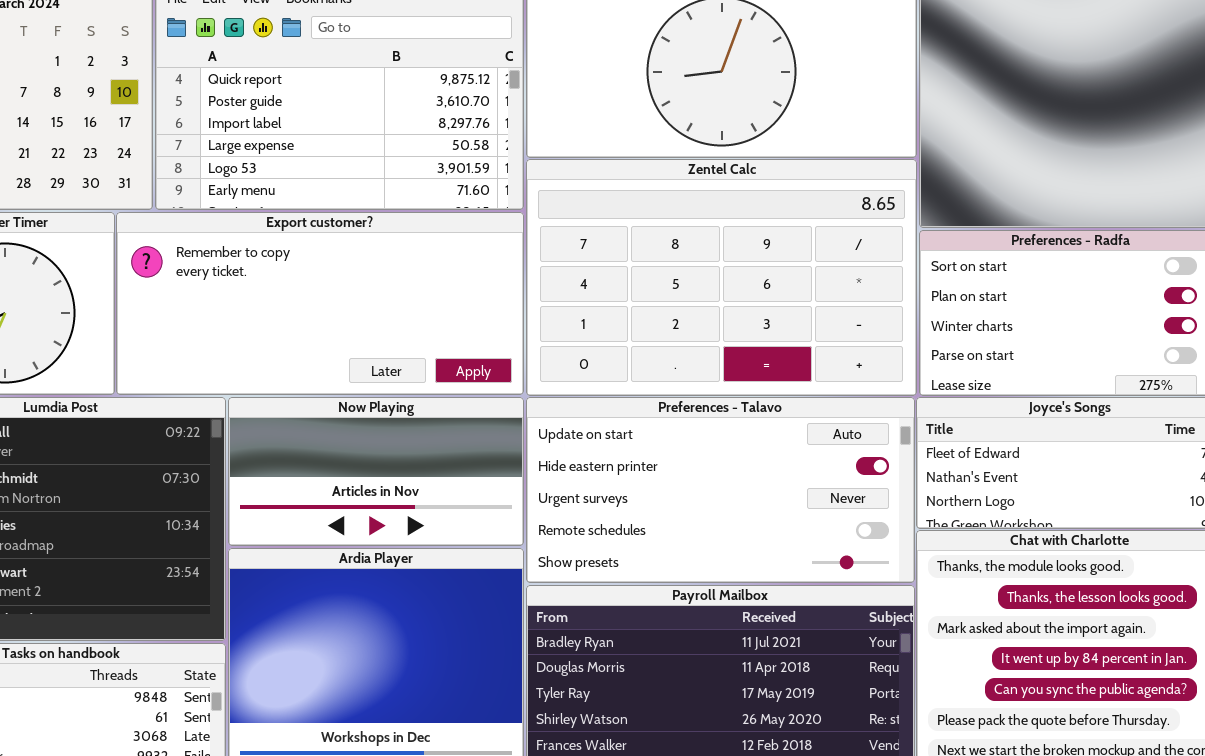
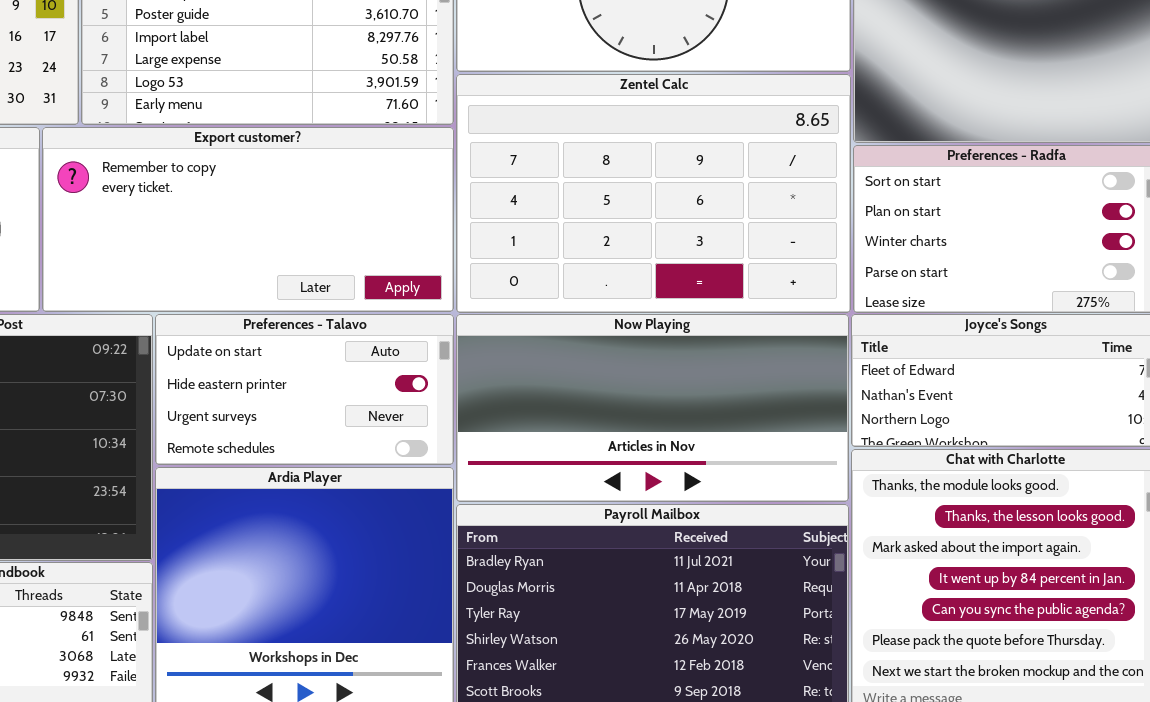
Now Playing: [228,397,524,546] -> [456,314,849,502], moved, resized
Preferences - Talavo: [526,397,915,583] -> [155,314,454,465], moved, resized

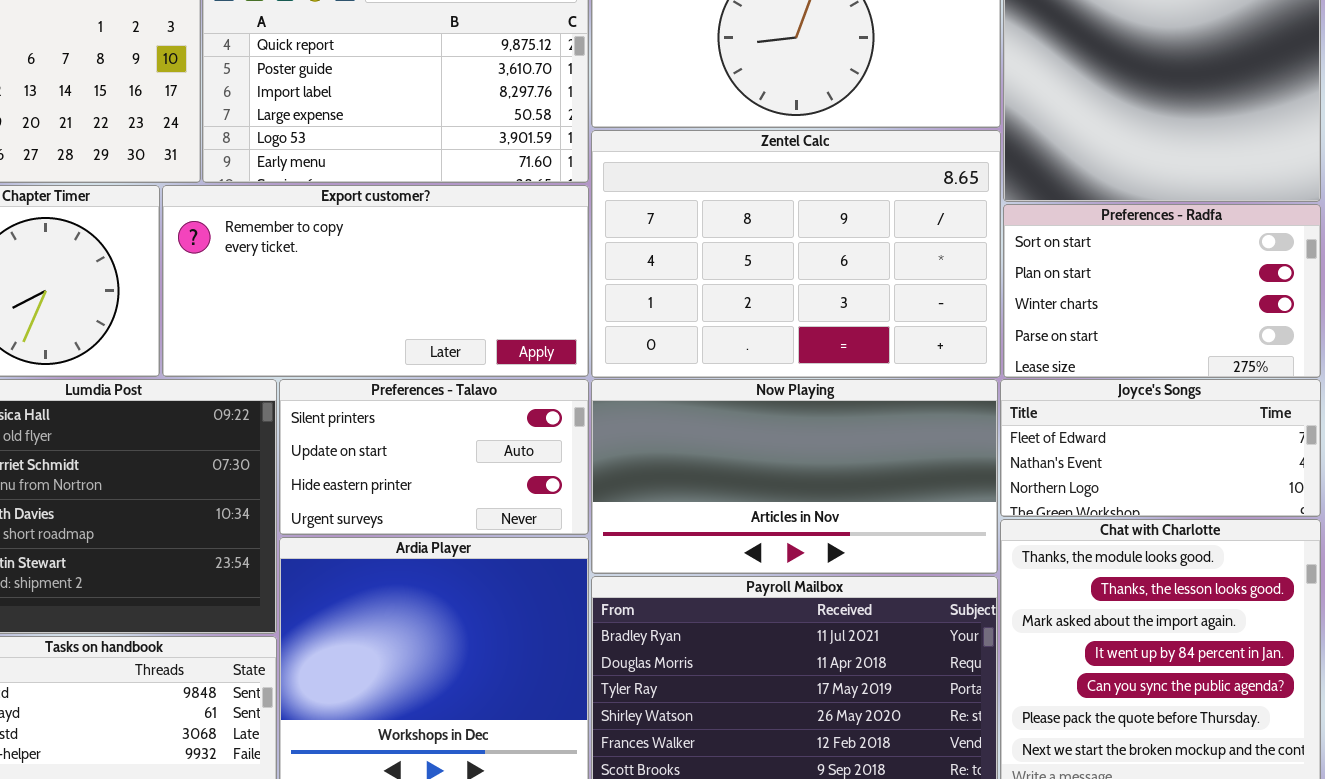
Preferences - Talavo: [155,314,454,465] -> [279,379,589,535], scrolled up 1 row

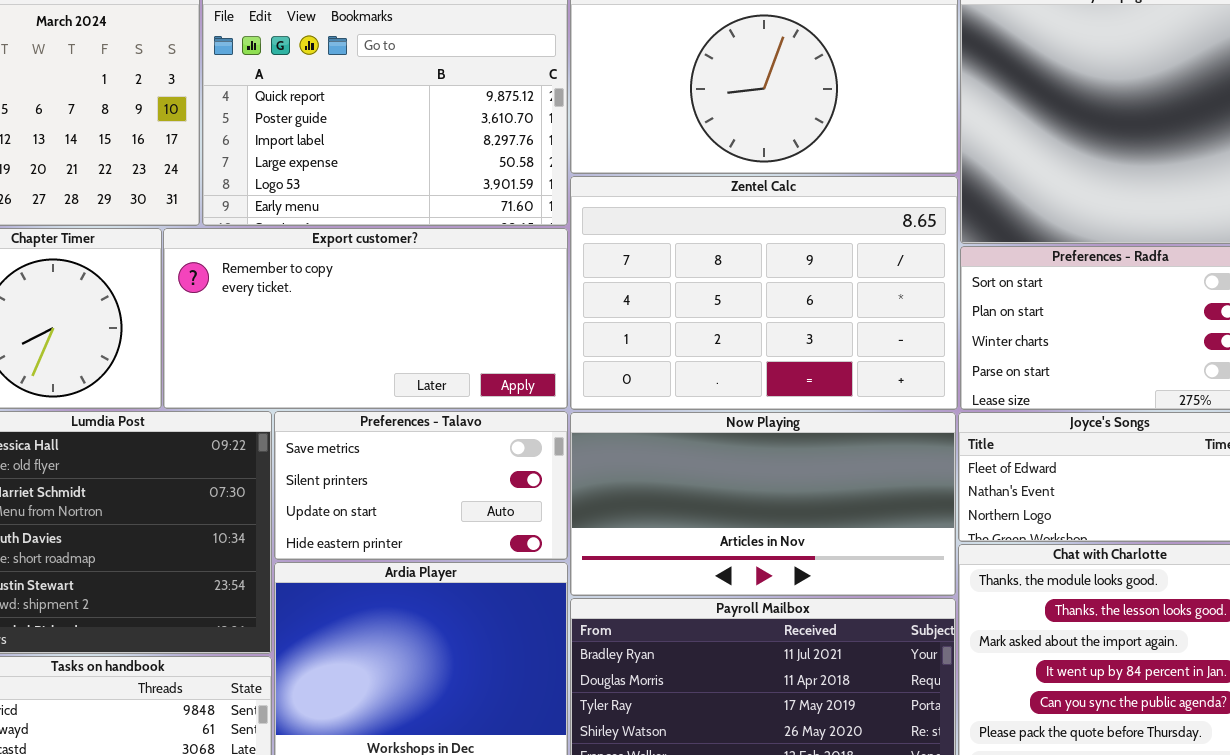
Preferences - Talavo: [279,379,589,535] -> [274,411,568,560], scrolled up 1 row

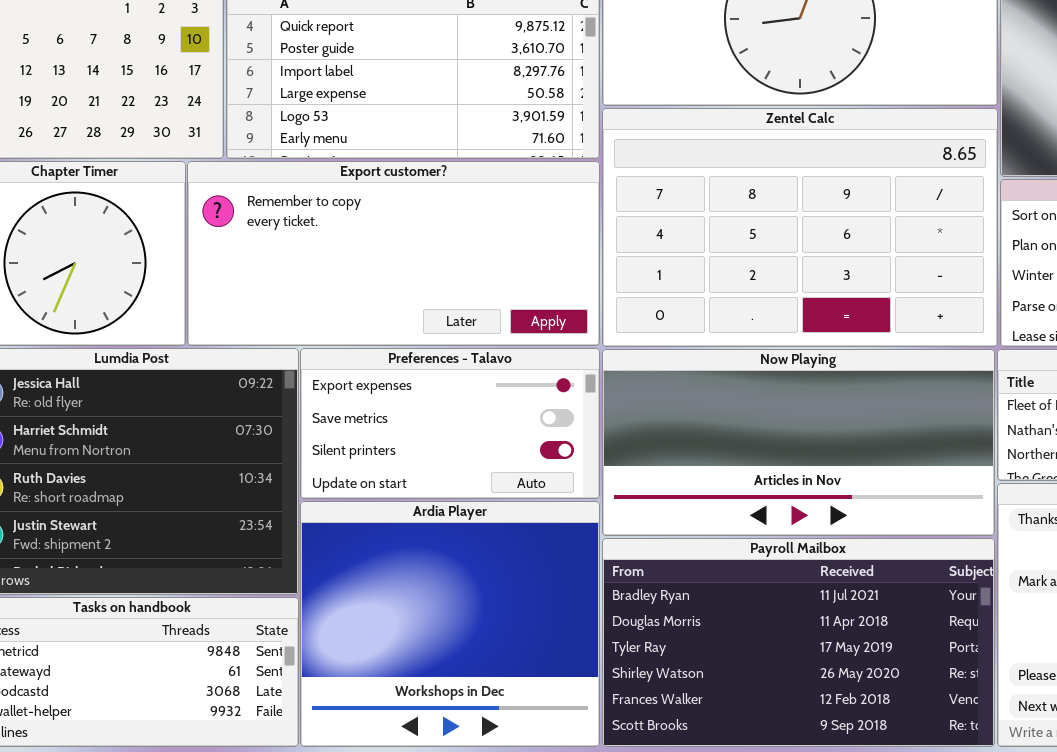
Preferences - Talavo: [274,411,568,560] -> [300,348,600,499], scrolled up 1 row

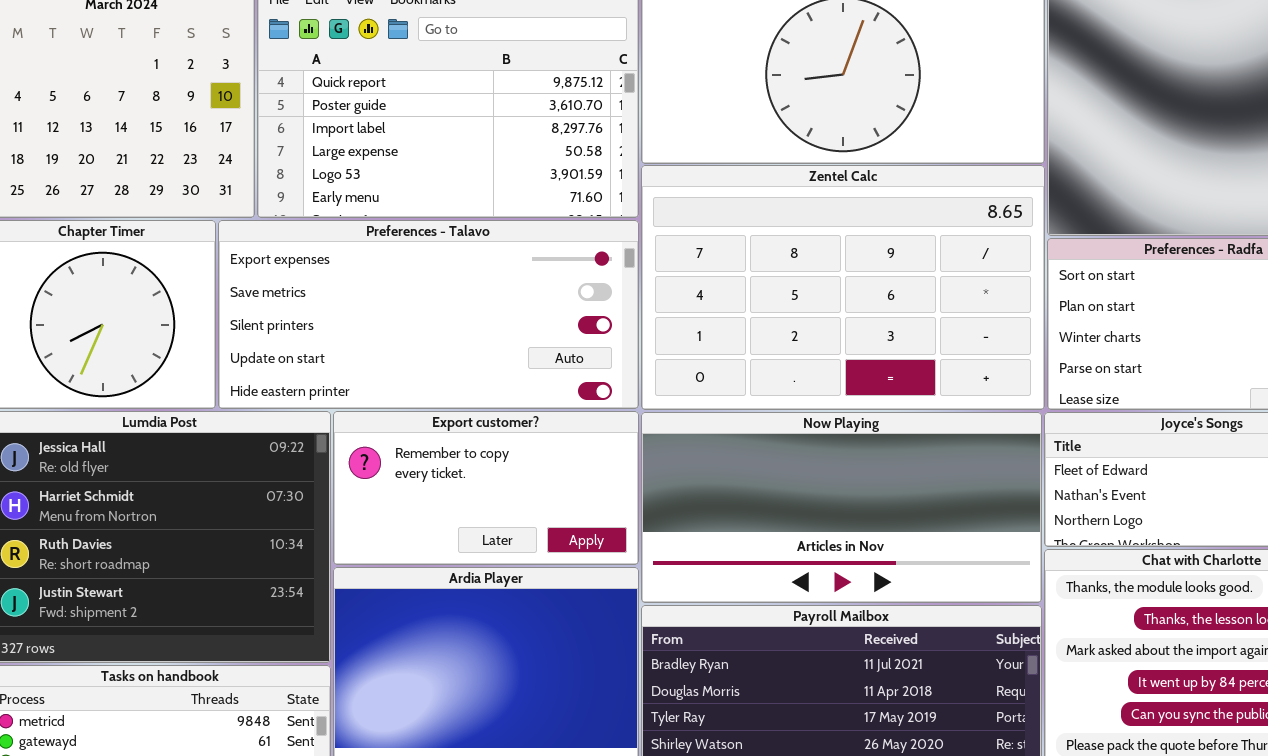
Export customer?: [187,161,600,346] -> [333,411,639,565], moved, resized
Preferences - Talavo: [300,348,600,499] -> [218,220,639,409], moved, resized

